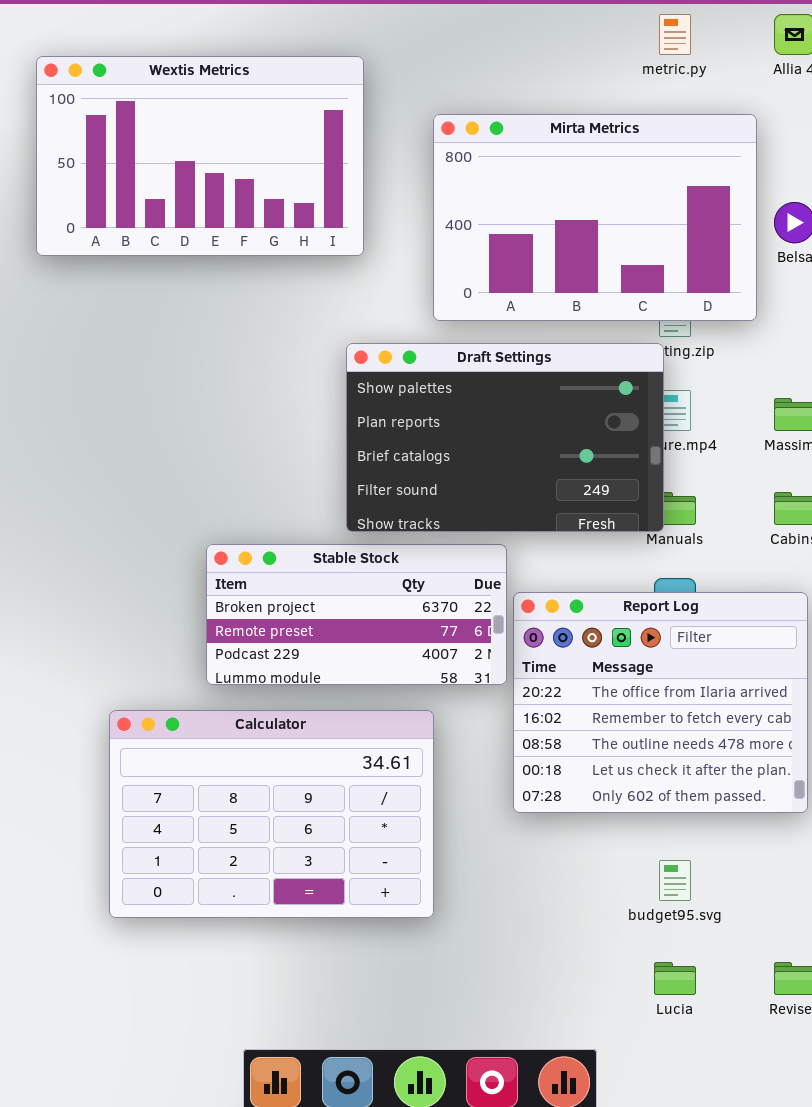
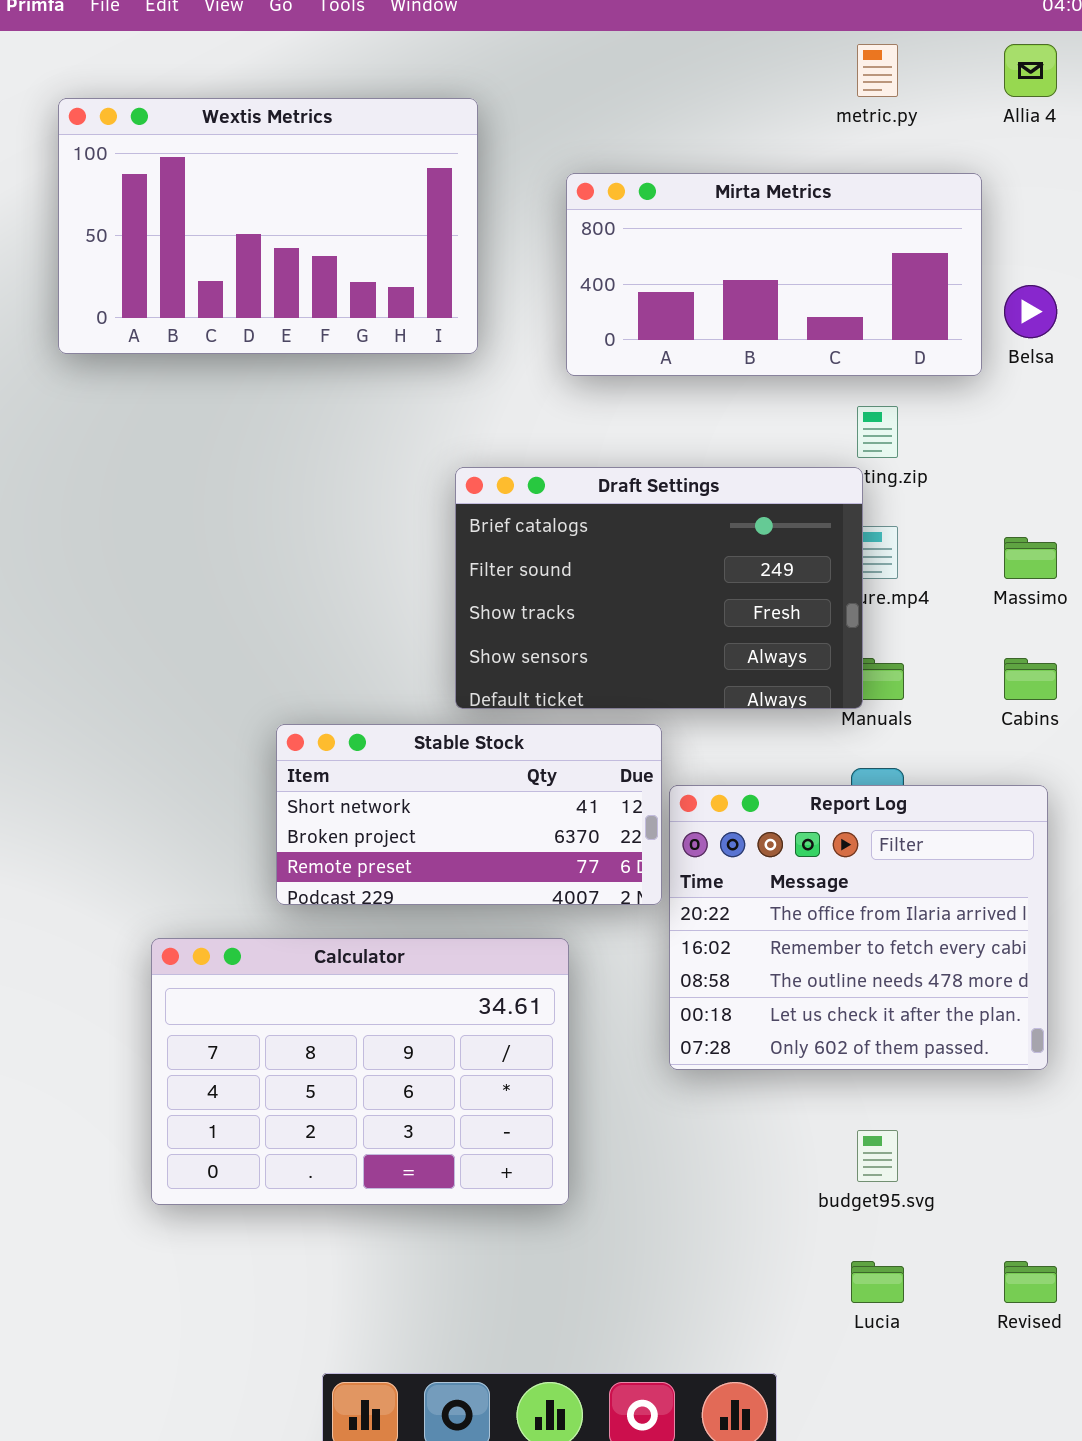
Mirta Metrics: [433,114,757,321] -> [566,173,982,376], resized
Draft Settings: [346,343,664,532] -> [455,467,863,709], scrolled down 2 rows
Stable Stock: [206,544,507,685] -> [276,724,662,905], scrolled up 1 row

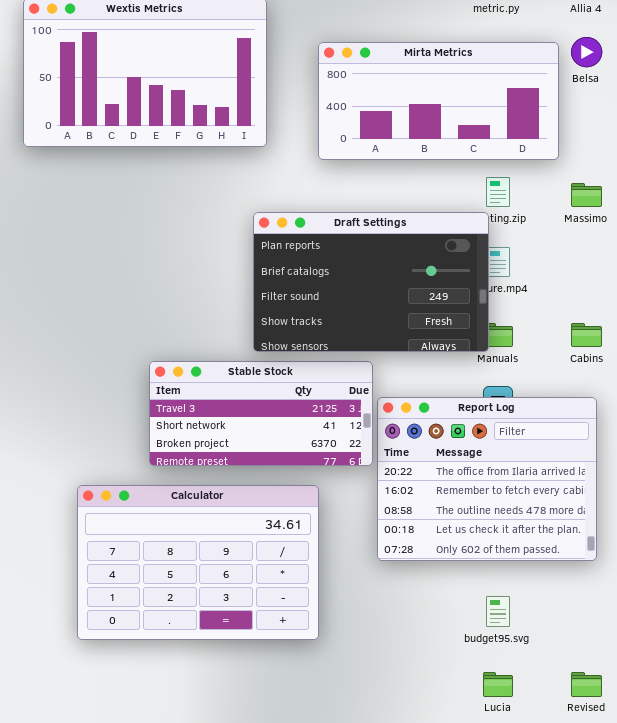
Belsa: [1004,285,1057,338] -> [571,37,602,67], moved
Draft Settings: [455,467,863,709] -> [253,212,489,352], scrolled up 1 row
Massimo: [1004,537,1057,579] -> [571,183,602,207], moved
Stable Stock: [276,724,662,905] -> [149,361,373,466], scrolled up 1 row

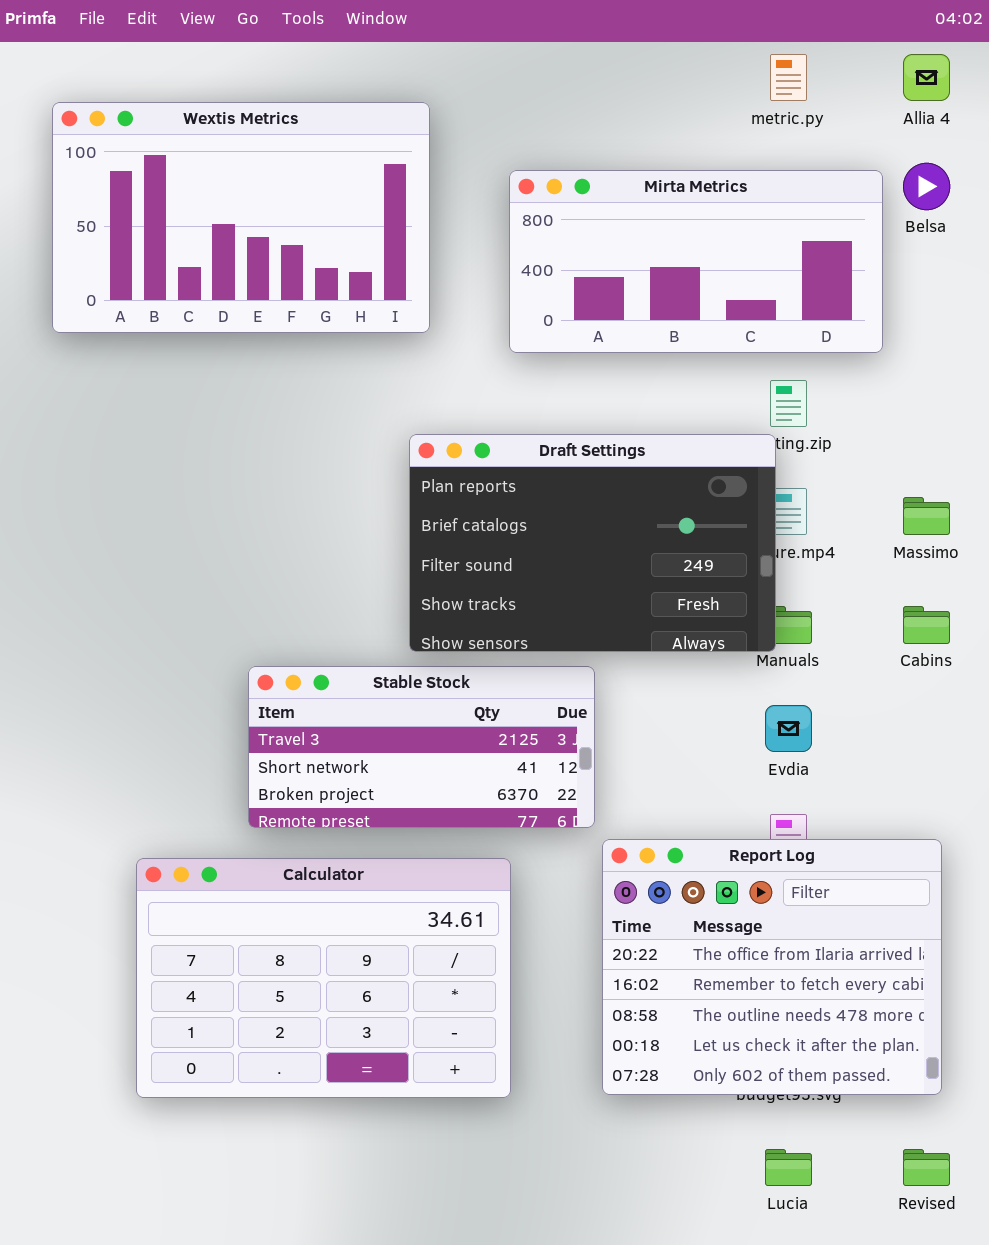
Massimo: [571,183,602,207] -> [903,497,950,535], moved
Report Log: [377,397,597,561] -> [602,839,942,1095], moved

